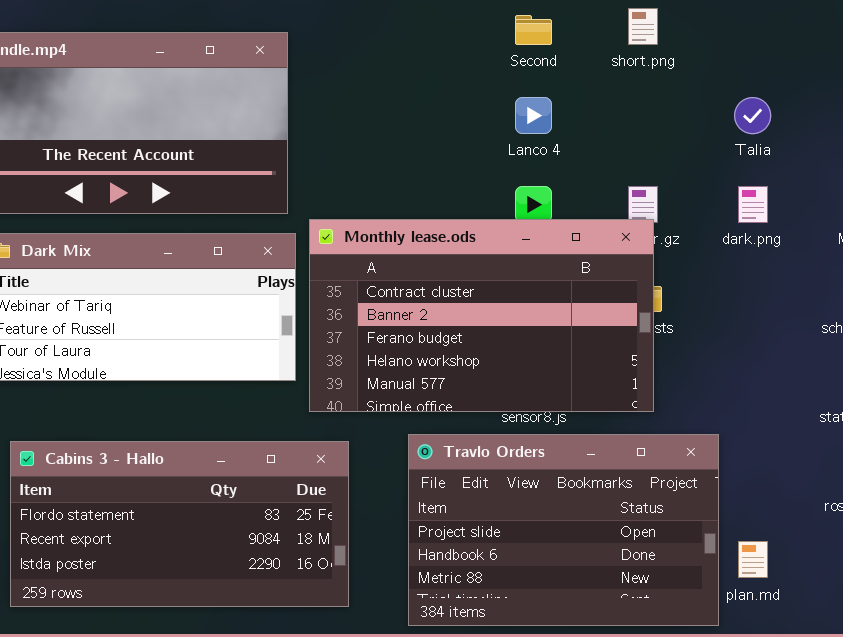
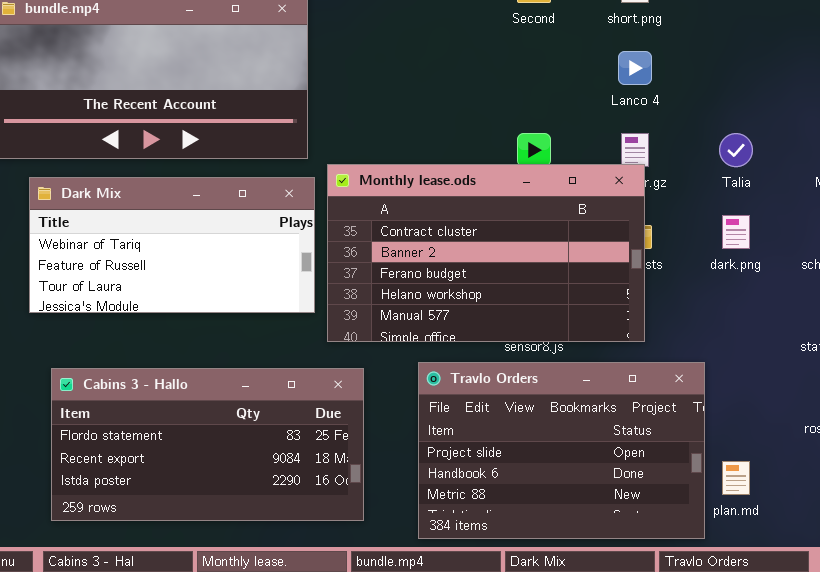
Lanco 4: [515,97,552,134] -> [618,51,652,85], moved
Talia: [734,97,771,134] -> [719,133,753,167], moved
dark.png: [738,186,768,223] -> [722,215,750,249], moved

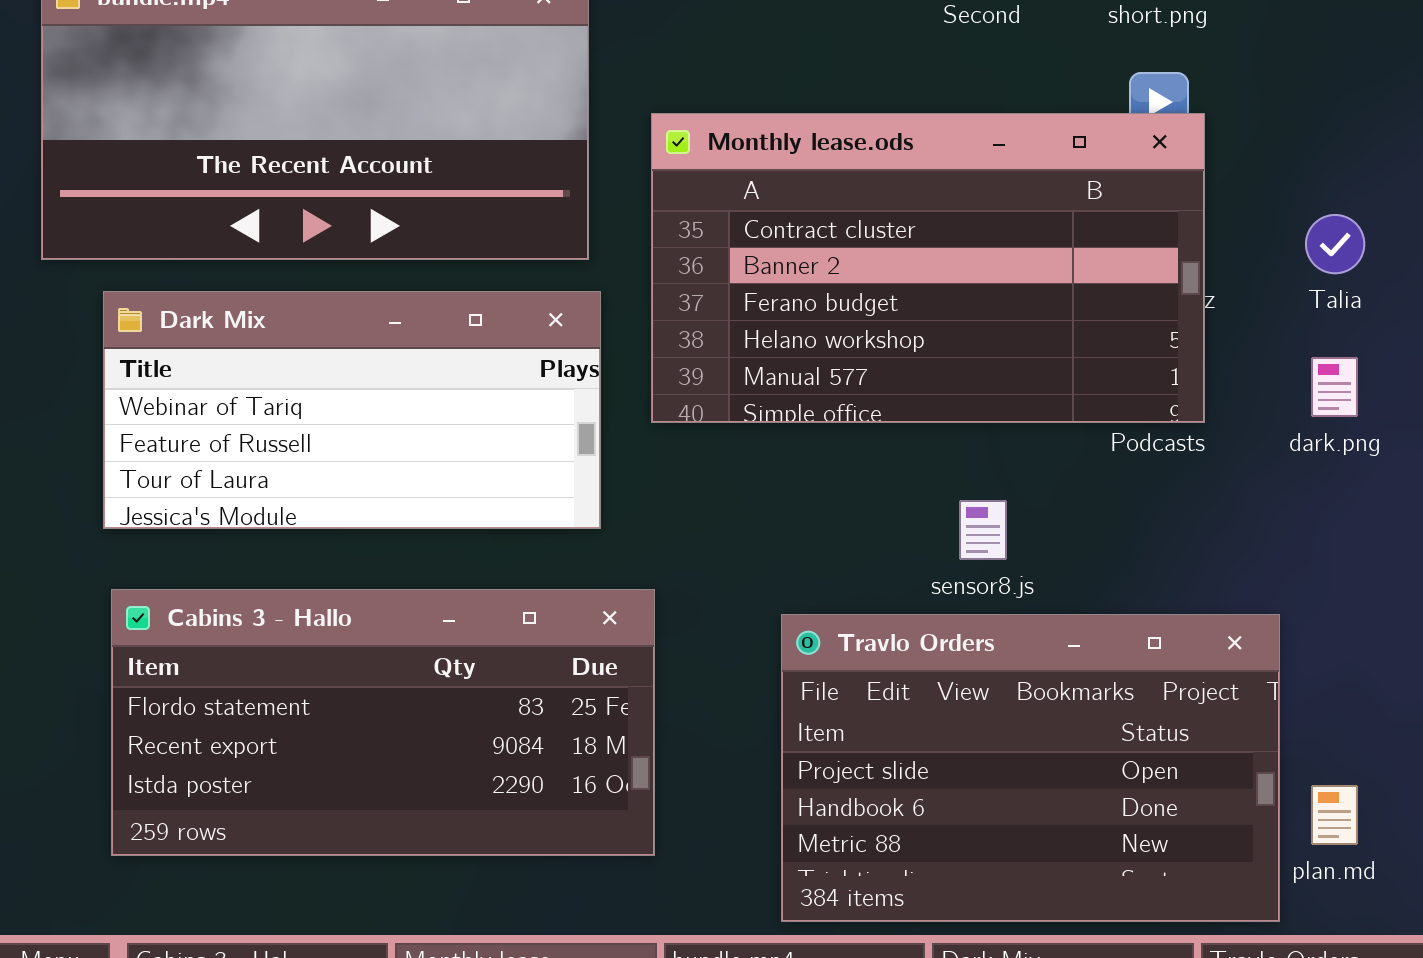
Monthly lease.ods: [327,164,645,342] -> [651,113,1205,423], moved
Cabins 3 - Hallo: [51,368,364,521] -> [111,589,655,856], moved

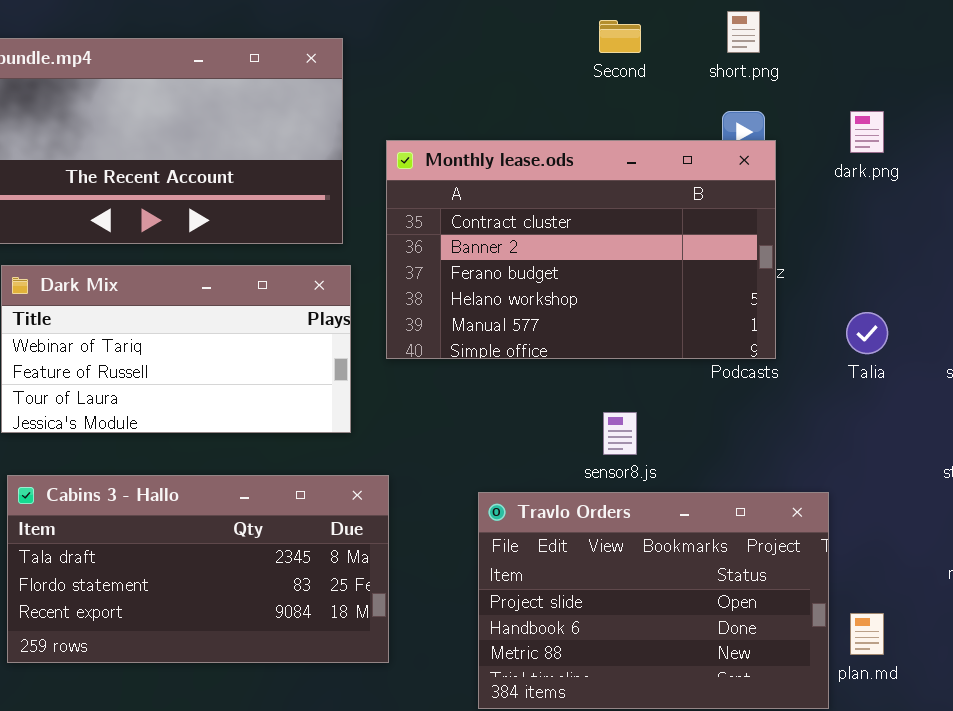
Talia: [1305,214,1365,274] -> [846,312,888,354], moved
dark.png: [1311,357,1358,417] -> [850,111,884,153], moved
Cabins 3 - Hallo: [111,589,655,856] -> [7,475,389,663], scrolled up 1 row

